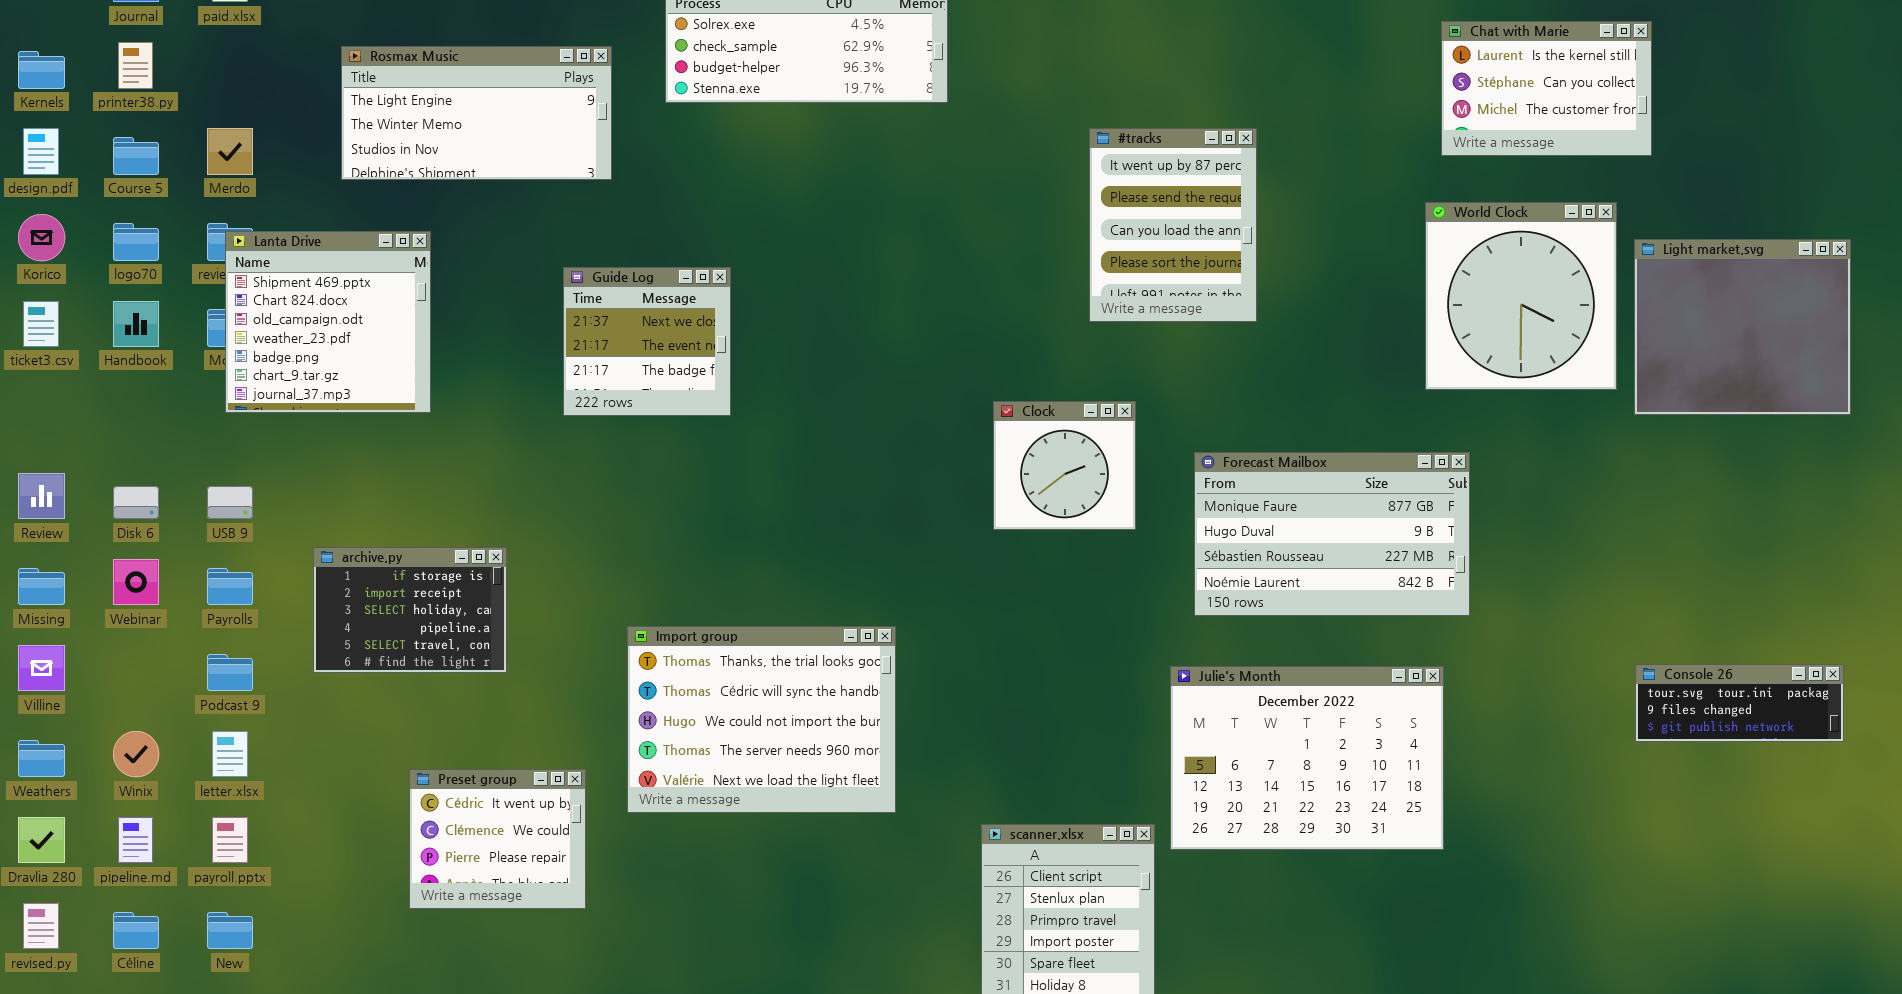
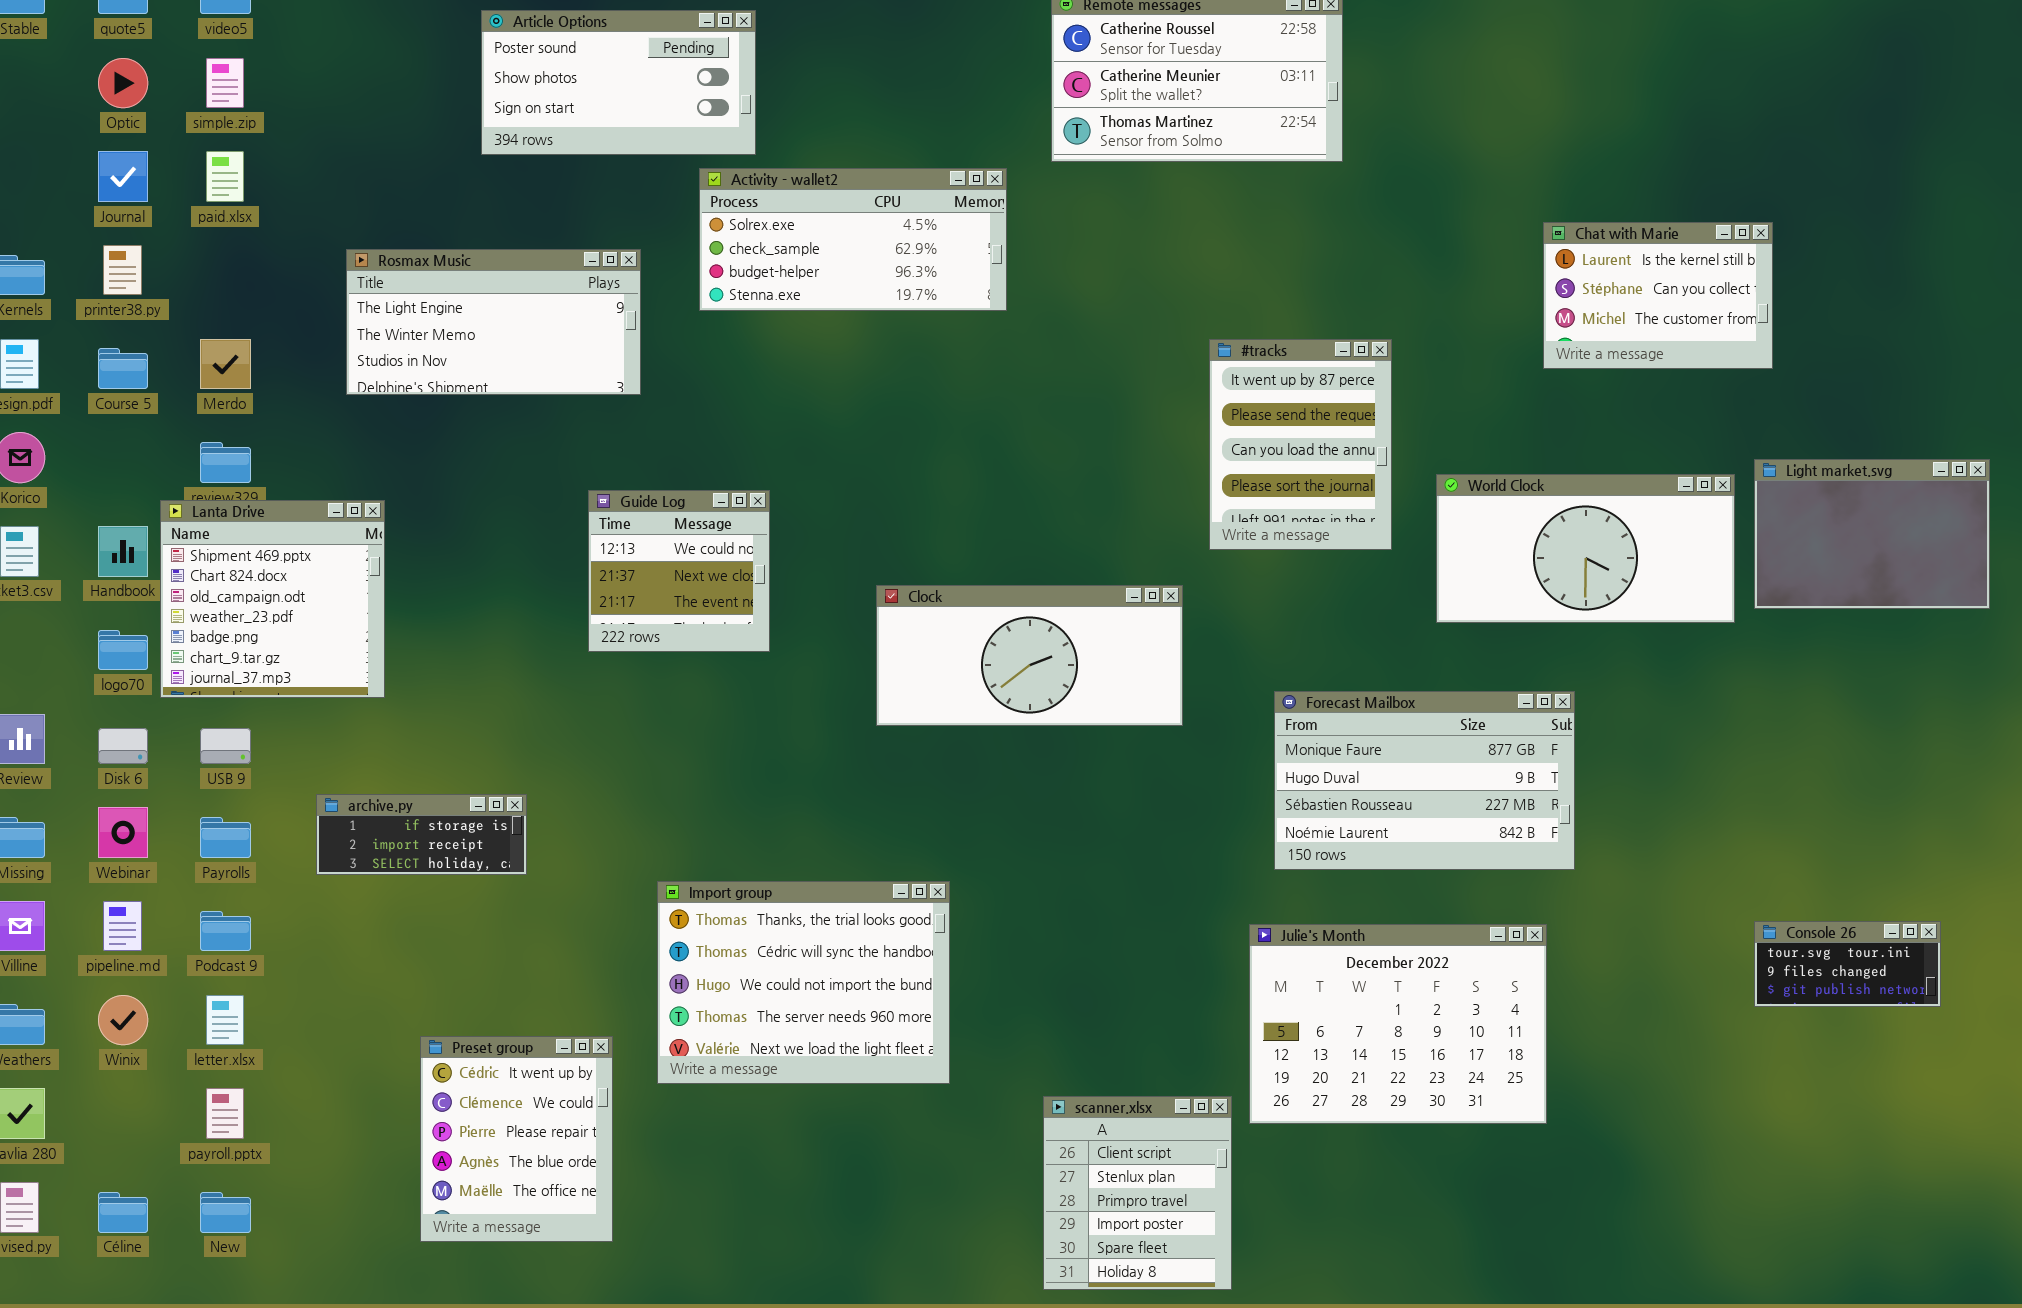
#tracks: [1089,128,1257,322] -> [1209,339,1392,550], moved
World Clock: [1425,202,1617,390] -> [1436,474,1735,623], resized
logo70: [113,223,159,261] -> [98,630,148,670], moved
Lanta Drive: [225,231,431,413] -> [160,500,385,698], moved
Light market.svg: [1634,239,1851,415] -> [1754,459,1990,609], resized
Guide Log: [563,267,731,416] -> [588,490,770,652], scrolled up 1 row
Clock: [993,401,1136,530] -> [876,585,1183,726], moved, resized
archive.py: [313,547,507,673] -> [316,794,527,875], resized
Console 26: [1635,664,1844,742] -> [1754,921,1941,1007], resized
Preset group: [409,769,586,909] -> [420,1036,613,1242], resized
pipeline.md: [118,817,153,863] -> [103,901,142,951], moved

